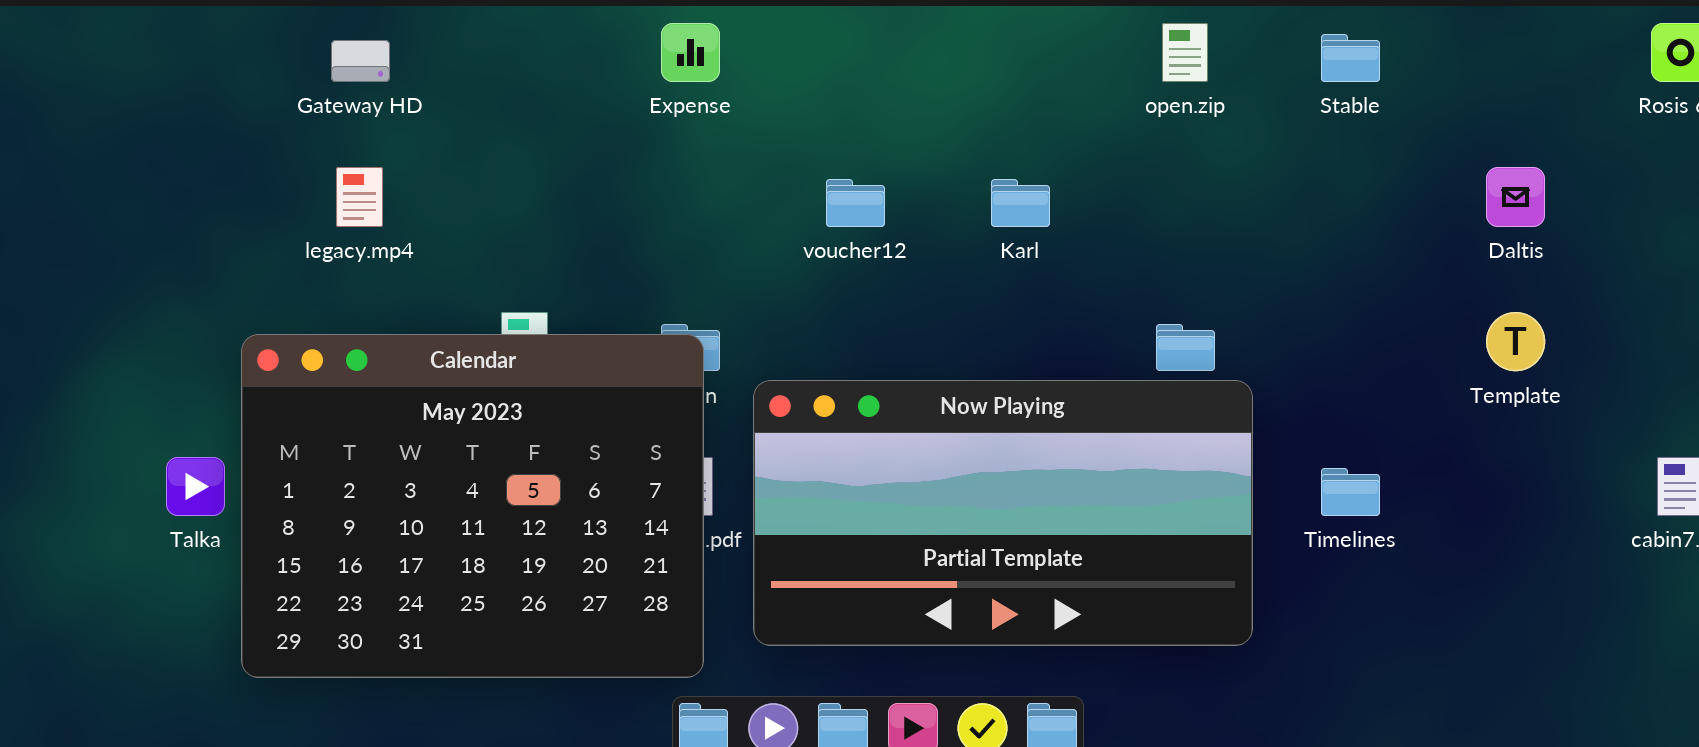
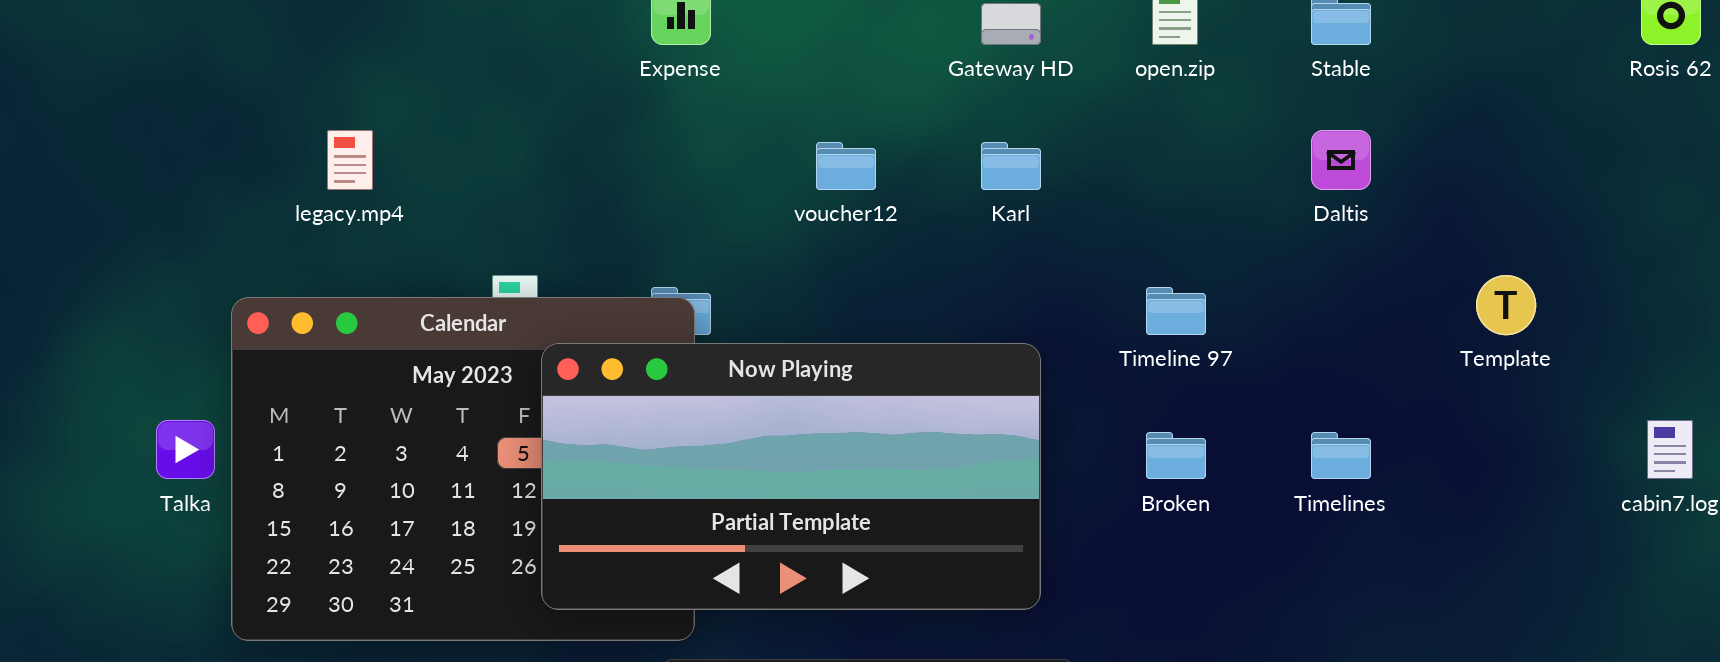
Gateway HD: [331,40,390,82] -> [981,3,1041,45], moved
Daltis: [1486,167,1545,227] -> [1311,130,1371,190], moved
Now Playing: [753,380,1253,646] -> [541,343,1041,610], moved

